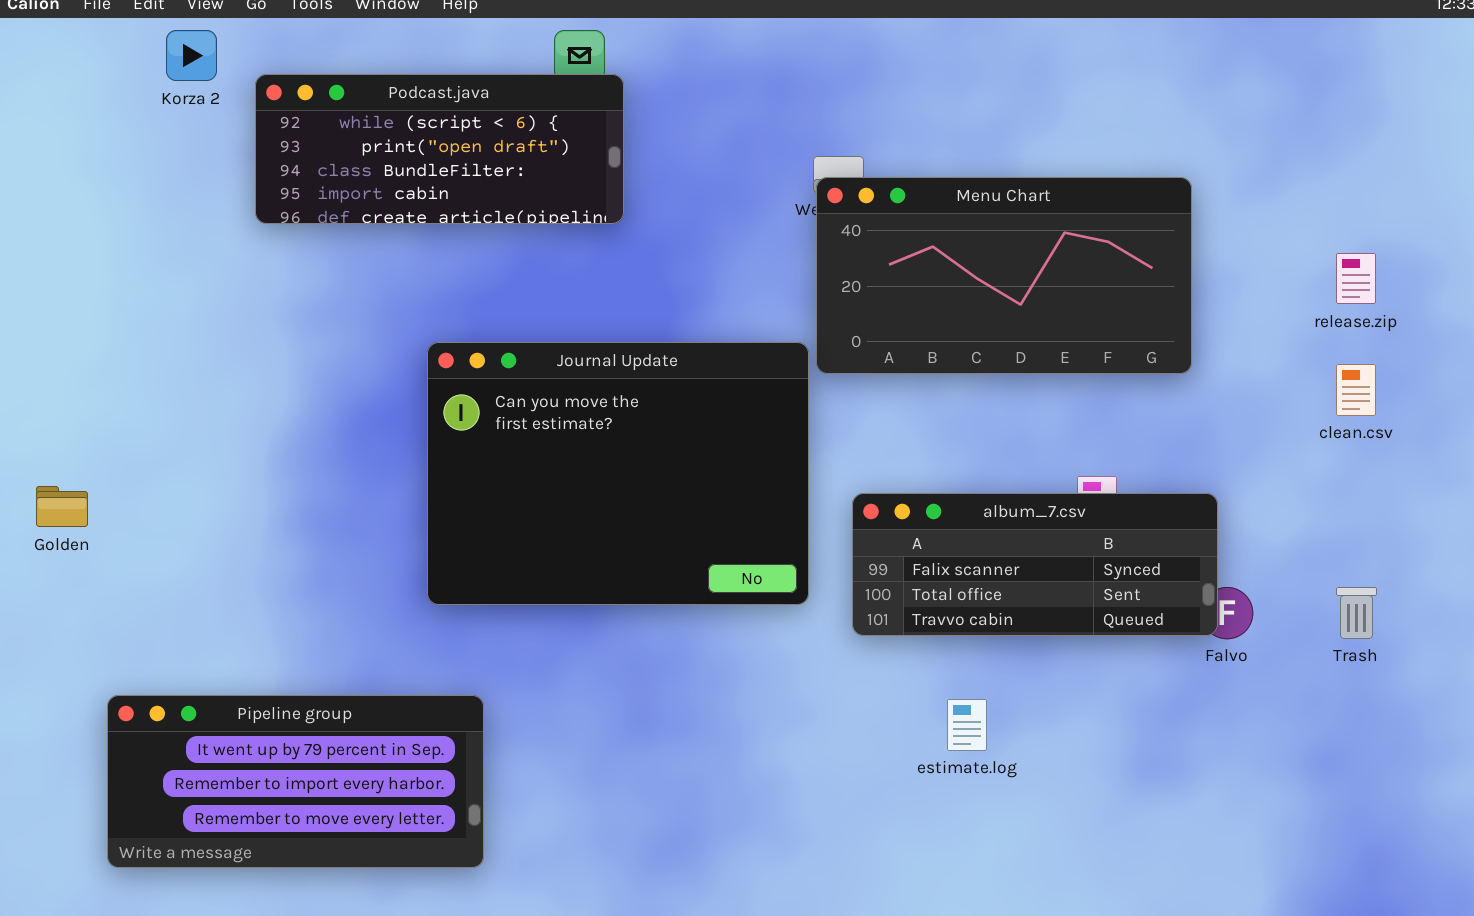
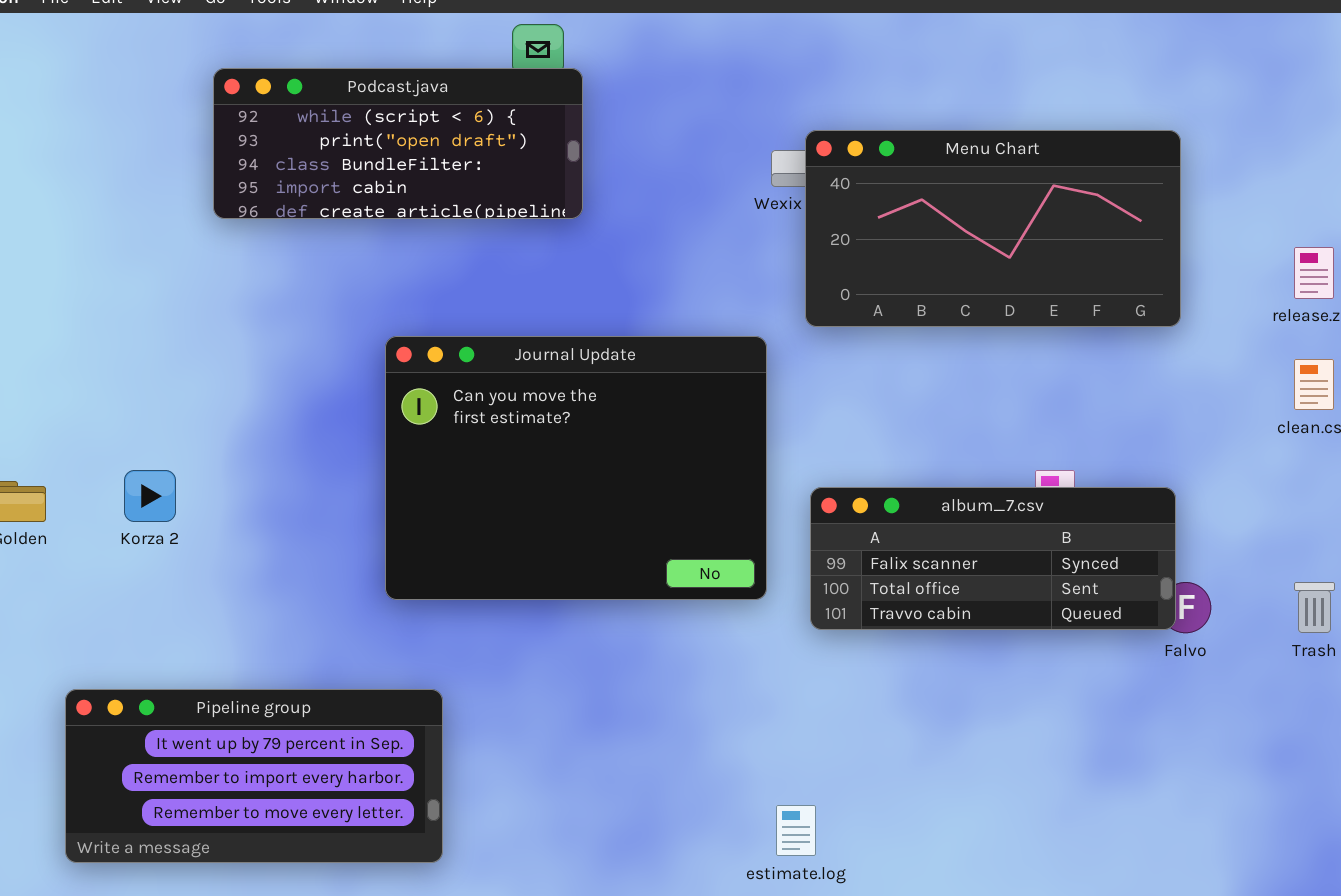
Korza 2: [166,30,217,81] -> [124,470,176,522], moved
Menu Chart: [816,177,1192,374] -> [805,130,1181,327], moved
estimate.log: [947,699,987,751] -> [776,805,816,856], moved

